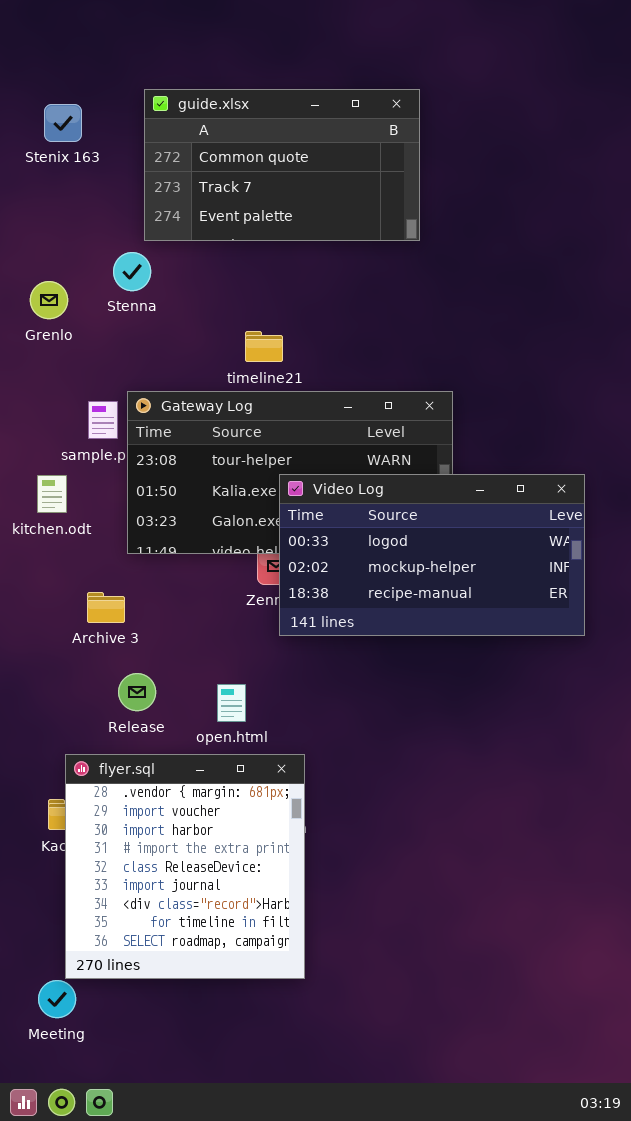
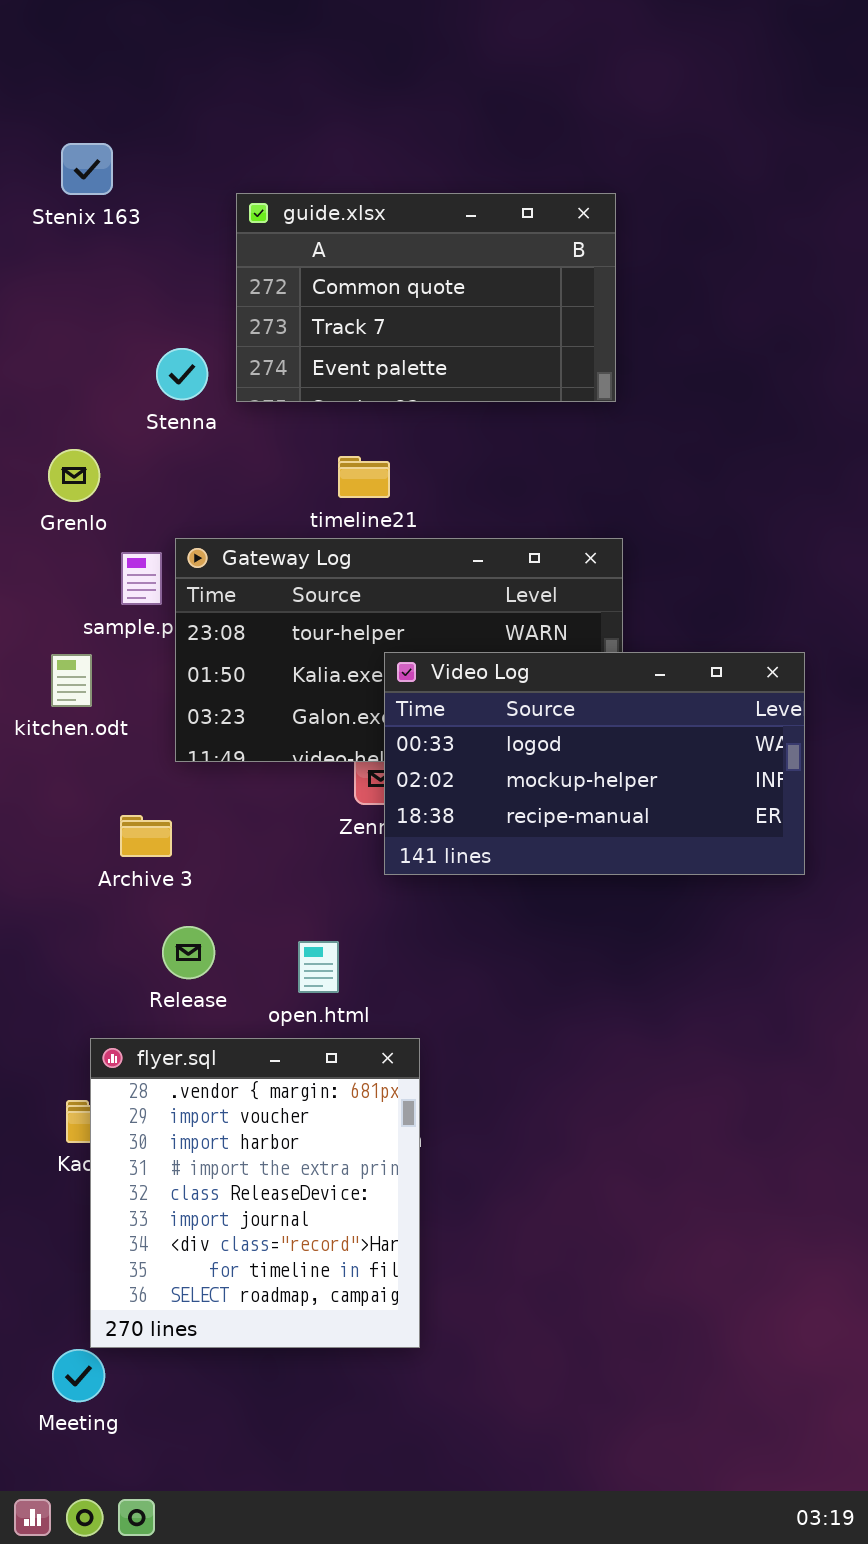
guide.xlsx: [144,89,420,241] -> [236,193,616,402], moved
Grenlo: [30,281,68,319] -> [48,449,100,502], moved

